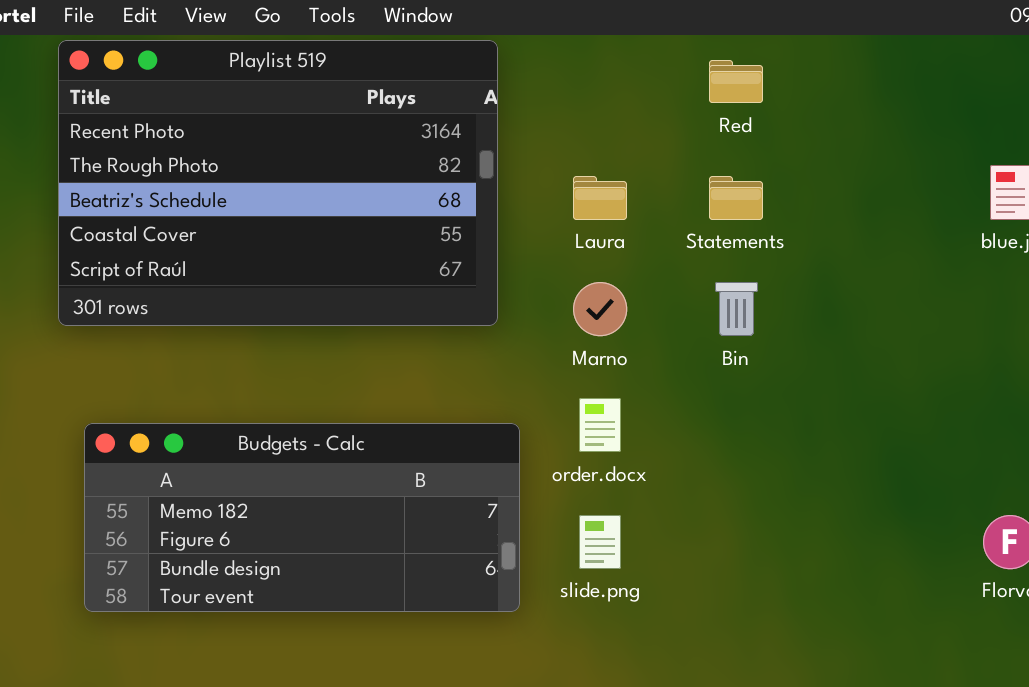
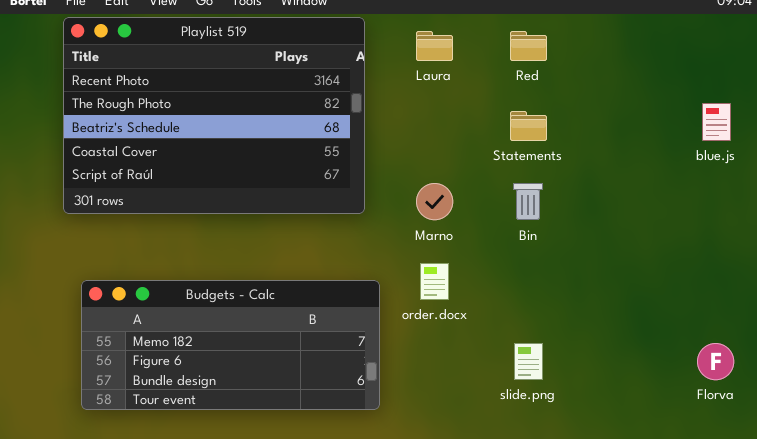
Laura: [573,176,627,220] -> [416,31,453,61], moved
slide.png: [579,515,621,569] -> [514,343,543,380], moved

